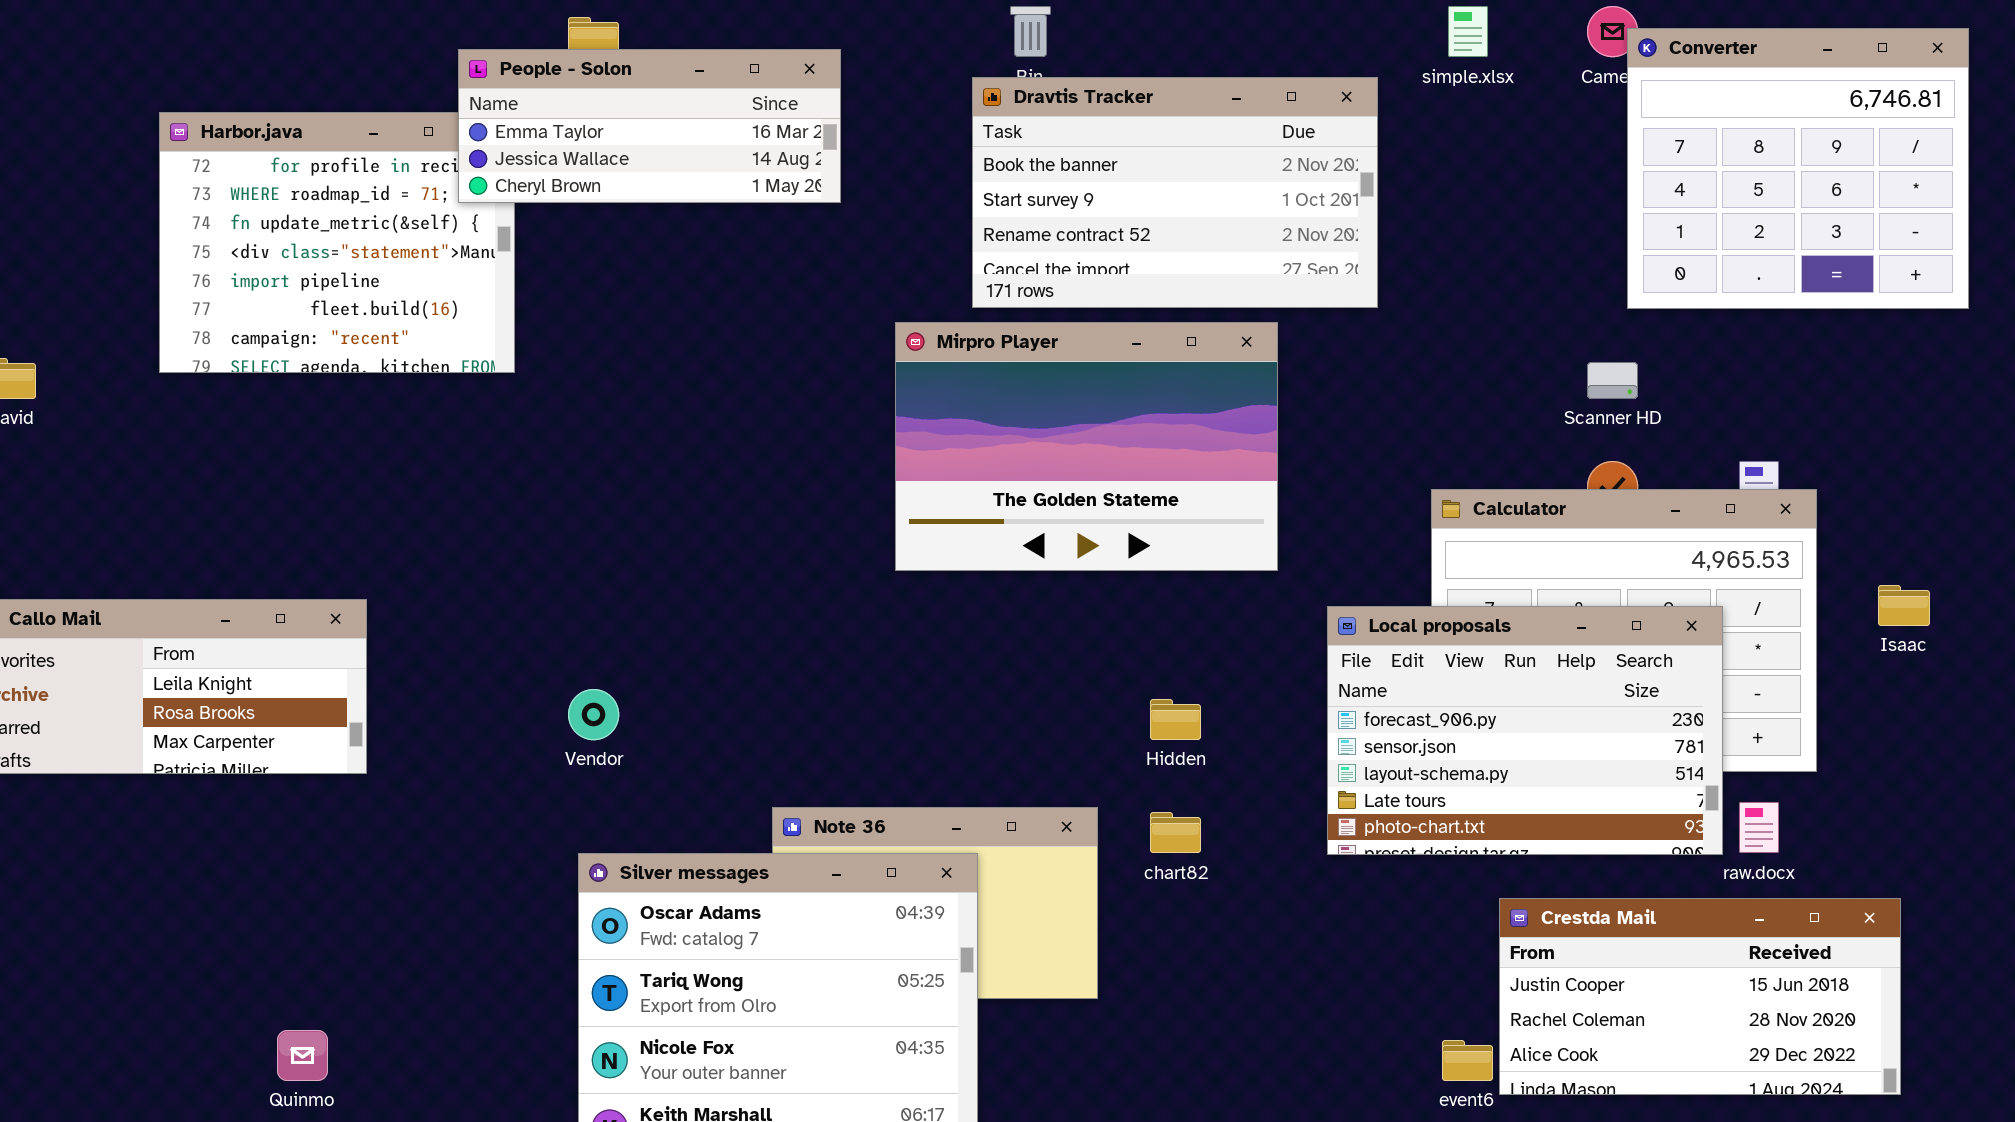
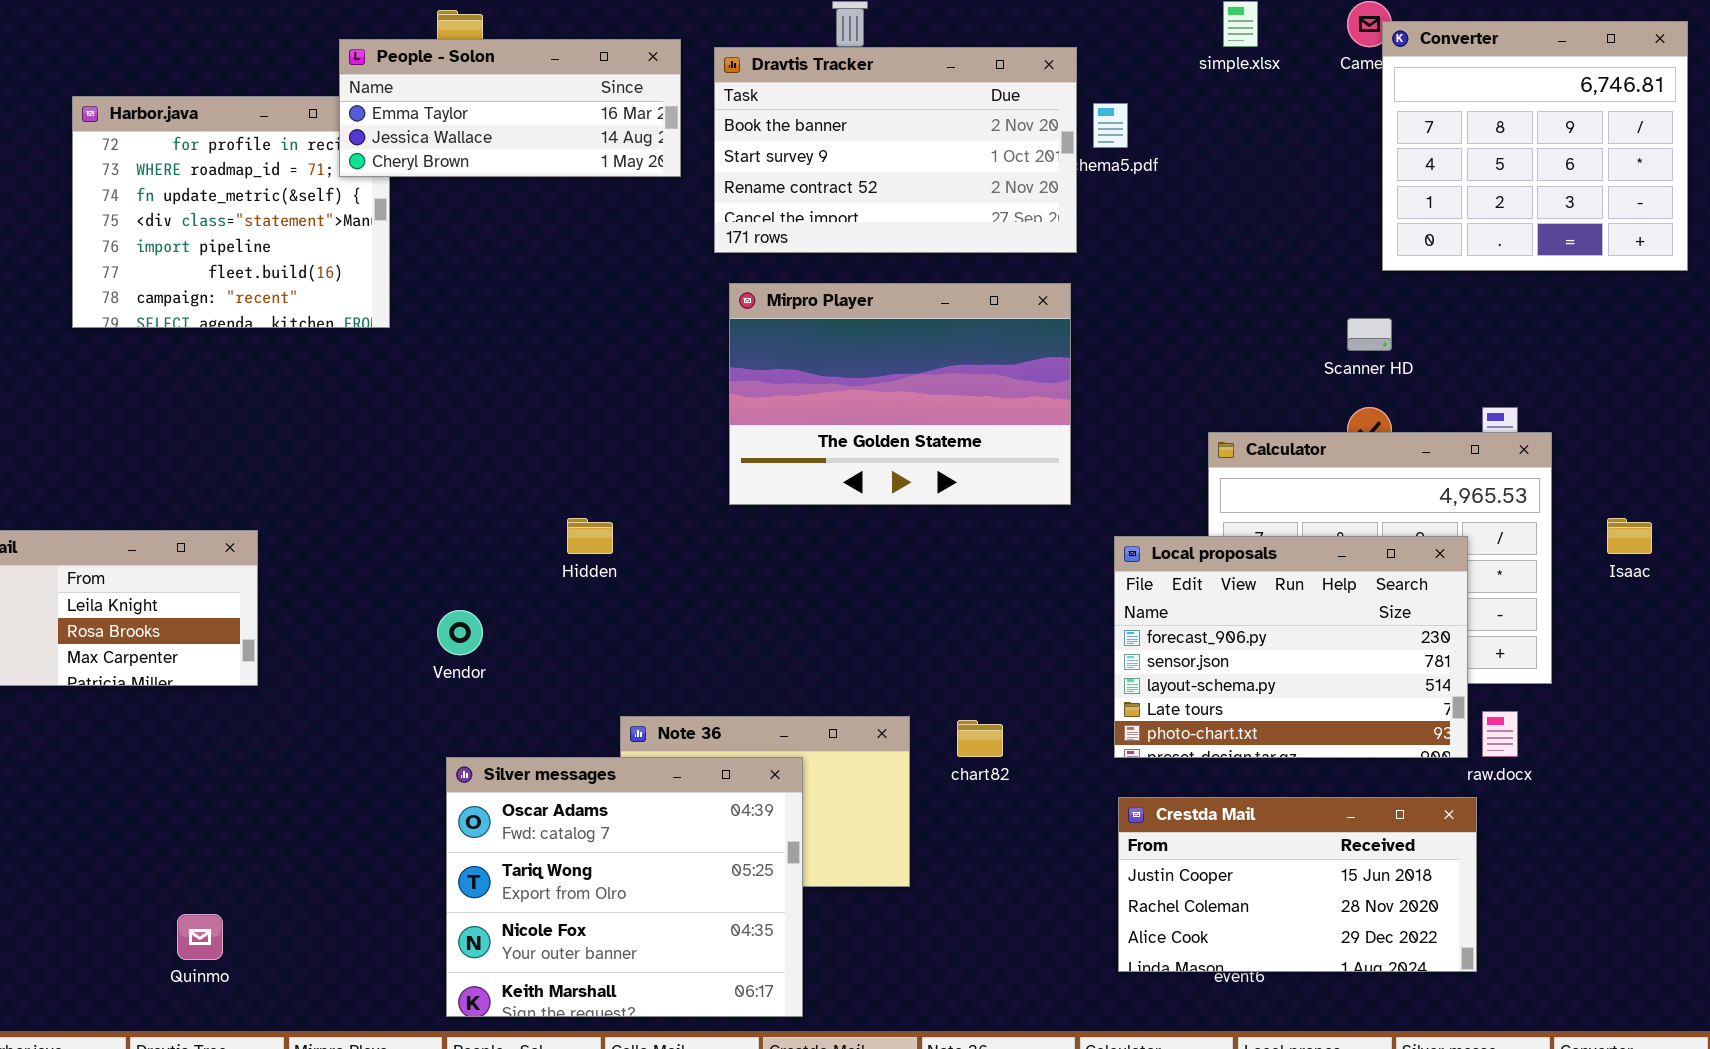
Dravtis Tracker: [972,77,1378,308] -> [714,47,1077,253], moved
Hidden: [1150,699,1201,740] -> [567,518,613,554], moved
Crestda Mail: [1499,898,1901,1095] -> [1118,797,1477,972], moved

